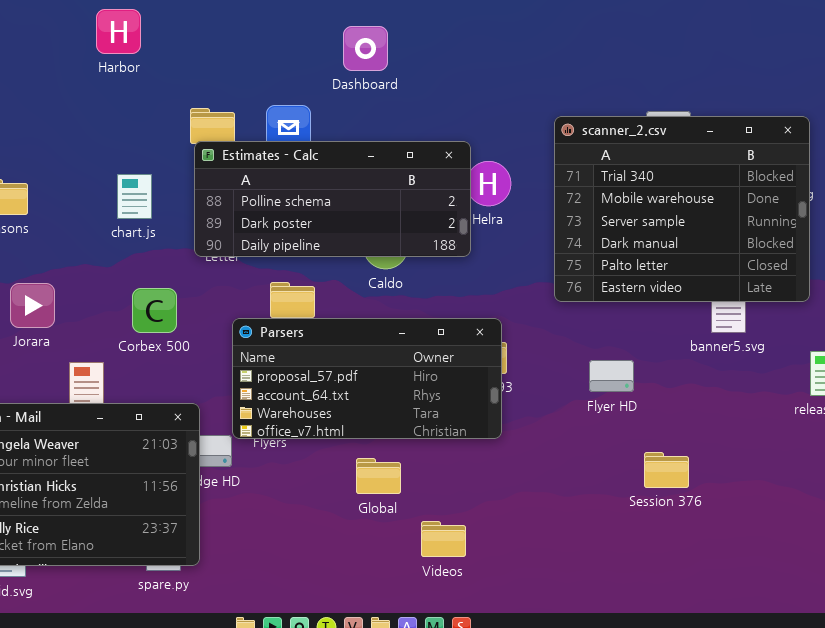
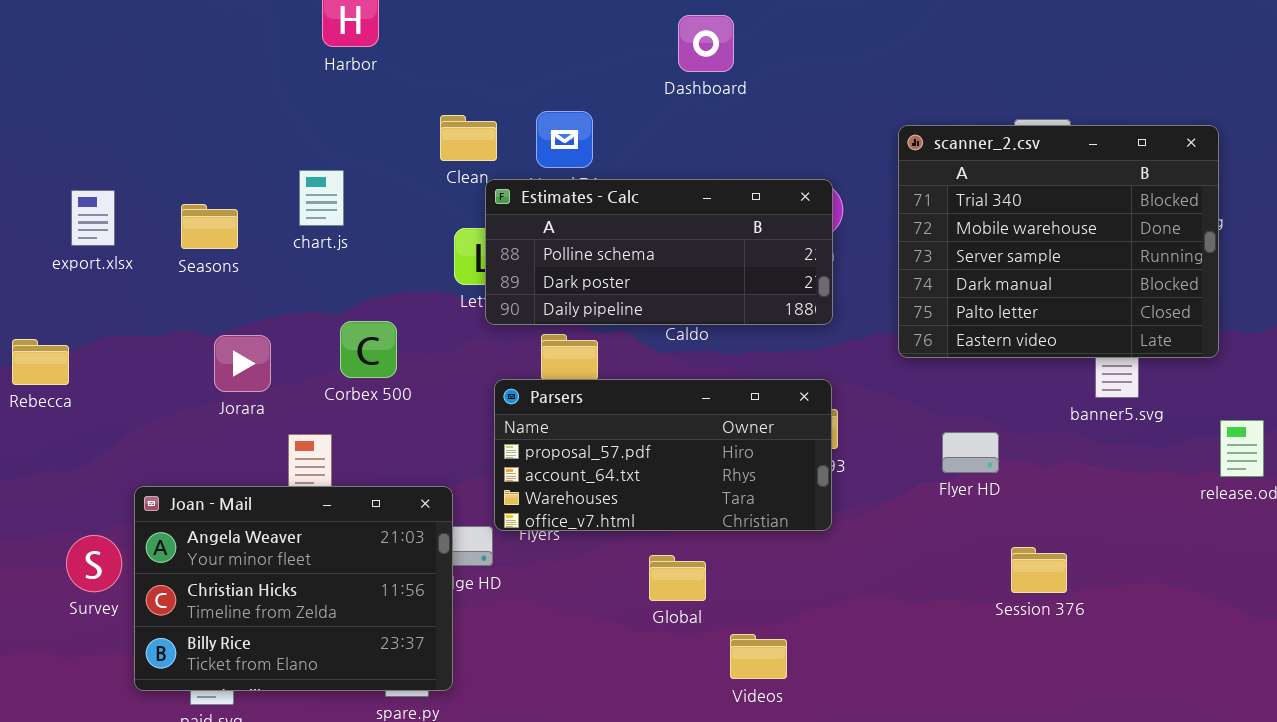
Dashboard: [343,26,388,71] -> [678,15,734,72], moved
Estimates - Calc: [194,141,471,257] -> [485,179,833,325], moved
chart.js: [117,174,152,219] -> [299,170,344,226], moved
Corbex 500: [132,288,177,333] -> [340,321,397,378], moved

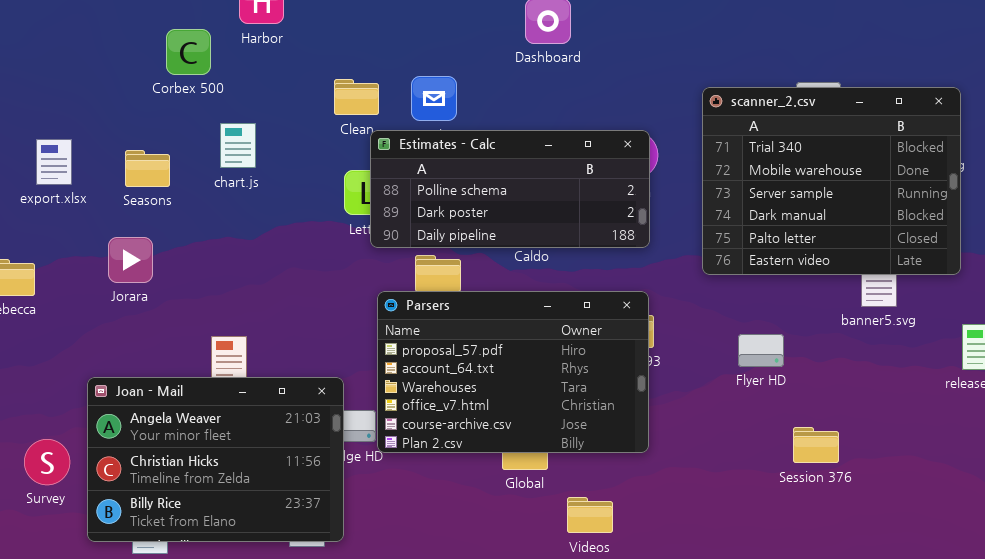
Corbex 500: [340,321,397,378] -> [166,29,211,75], moved
Jorara: [214,335,271,392] -> [108,237,153,283], moved
Parsers: [494,379,832,531] -> [377,291,649,453], resized
Survey: [66,535,122,592] -> [24,439,70,485], moved

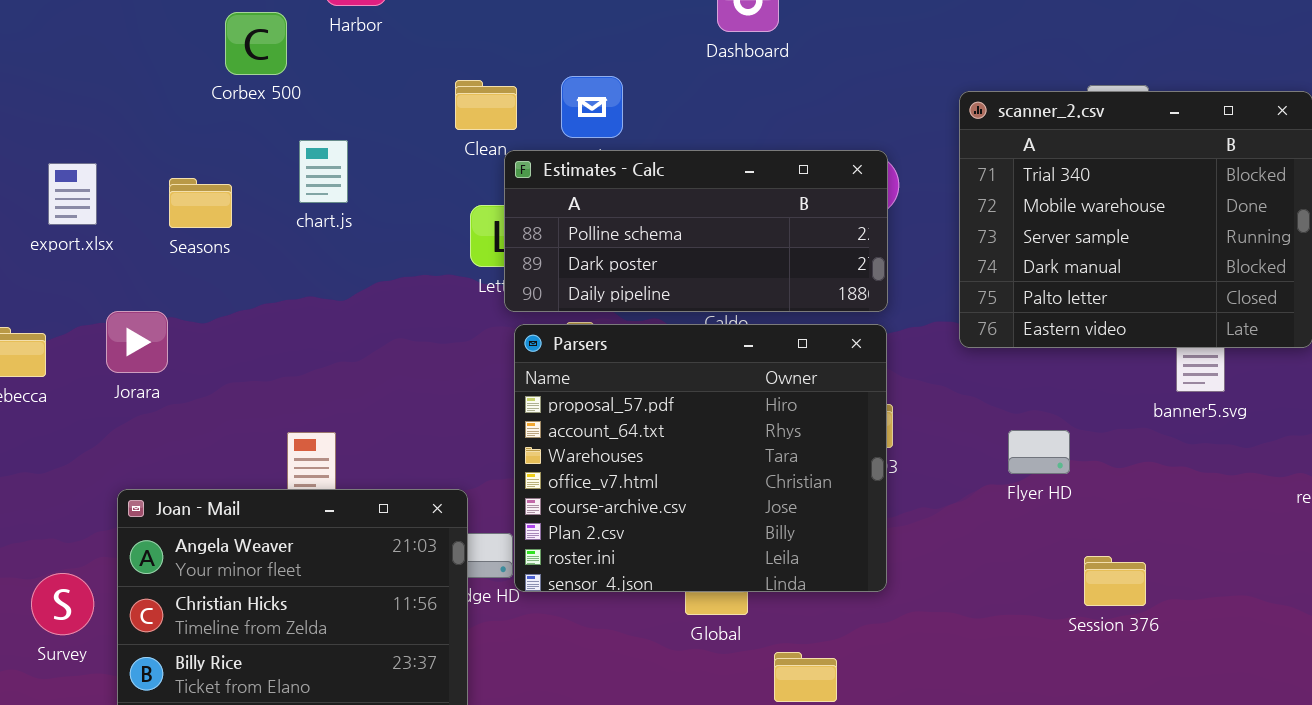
Jorara: [108,237,153,283] -> [106,311,168,373], moved
Parsers: [377,291,649,453] -> [514,324,887,592], resized

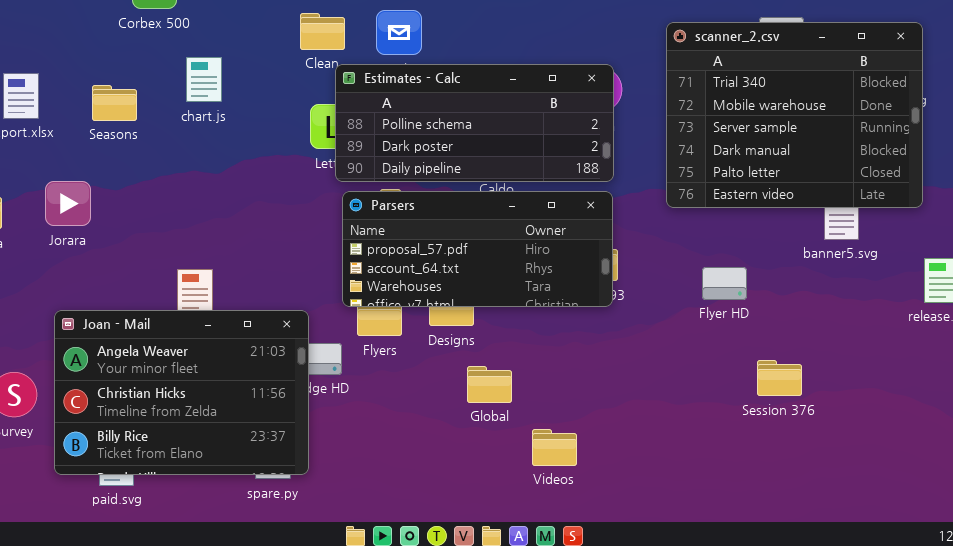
Parsers: [514,324,887,592] -> [342,191,613,307], resized

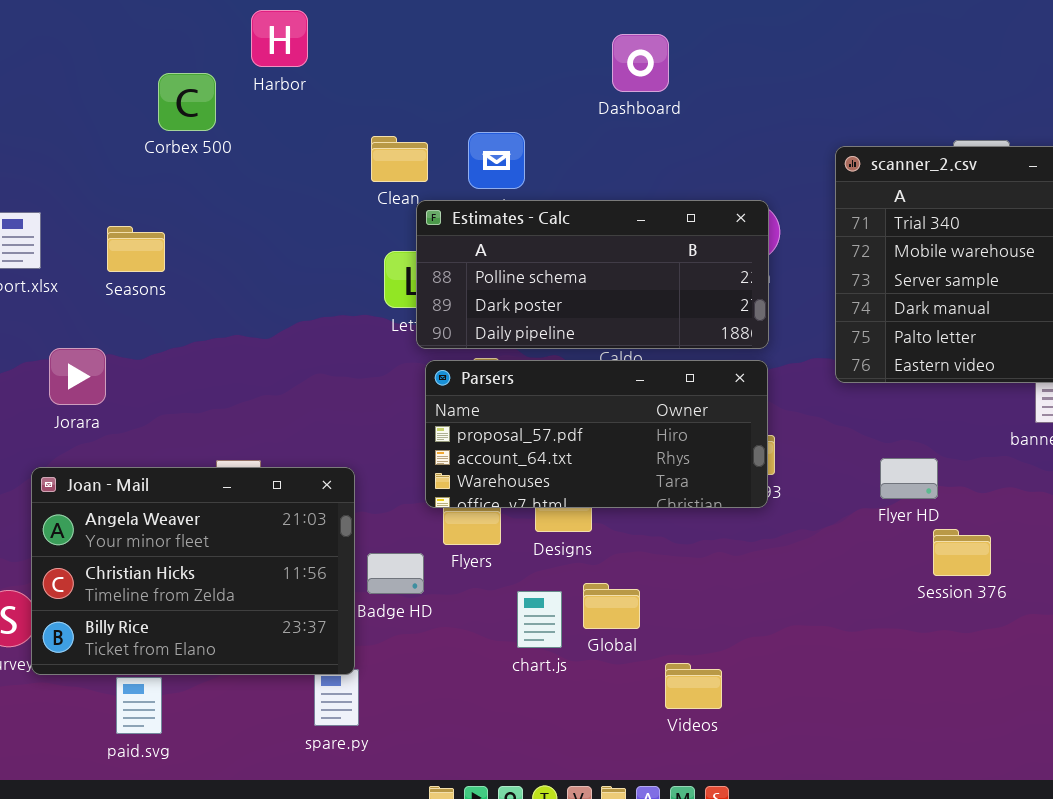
chart.js: [186,57,222,102] -> [517,591,562,648], moved
Joan - Mail: [54,310,309,475] -> [31,467,355,675], moved
Session 376: [757,360,802,396] -> [933,529,991,576], moved

